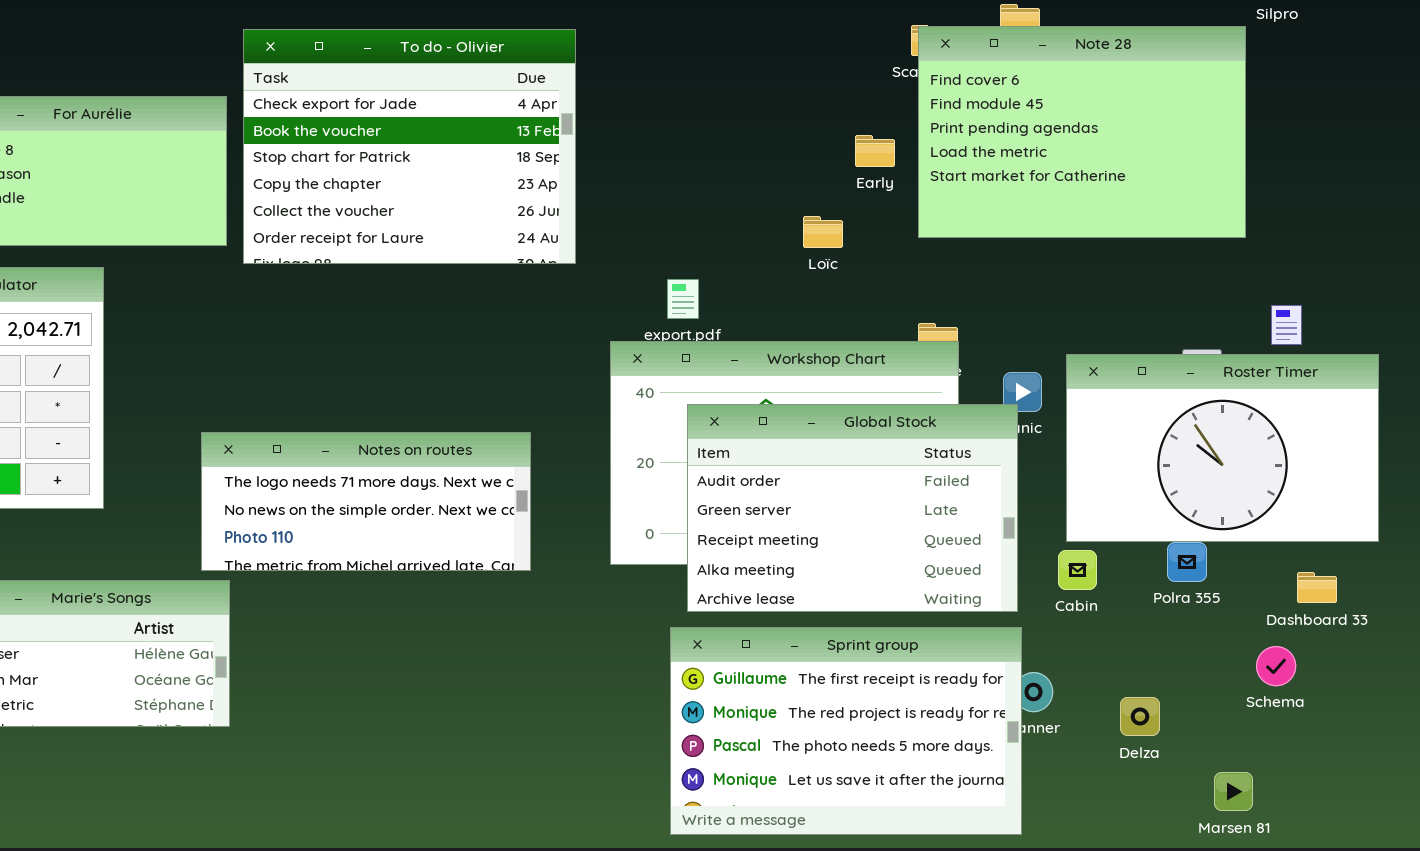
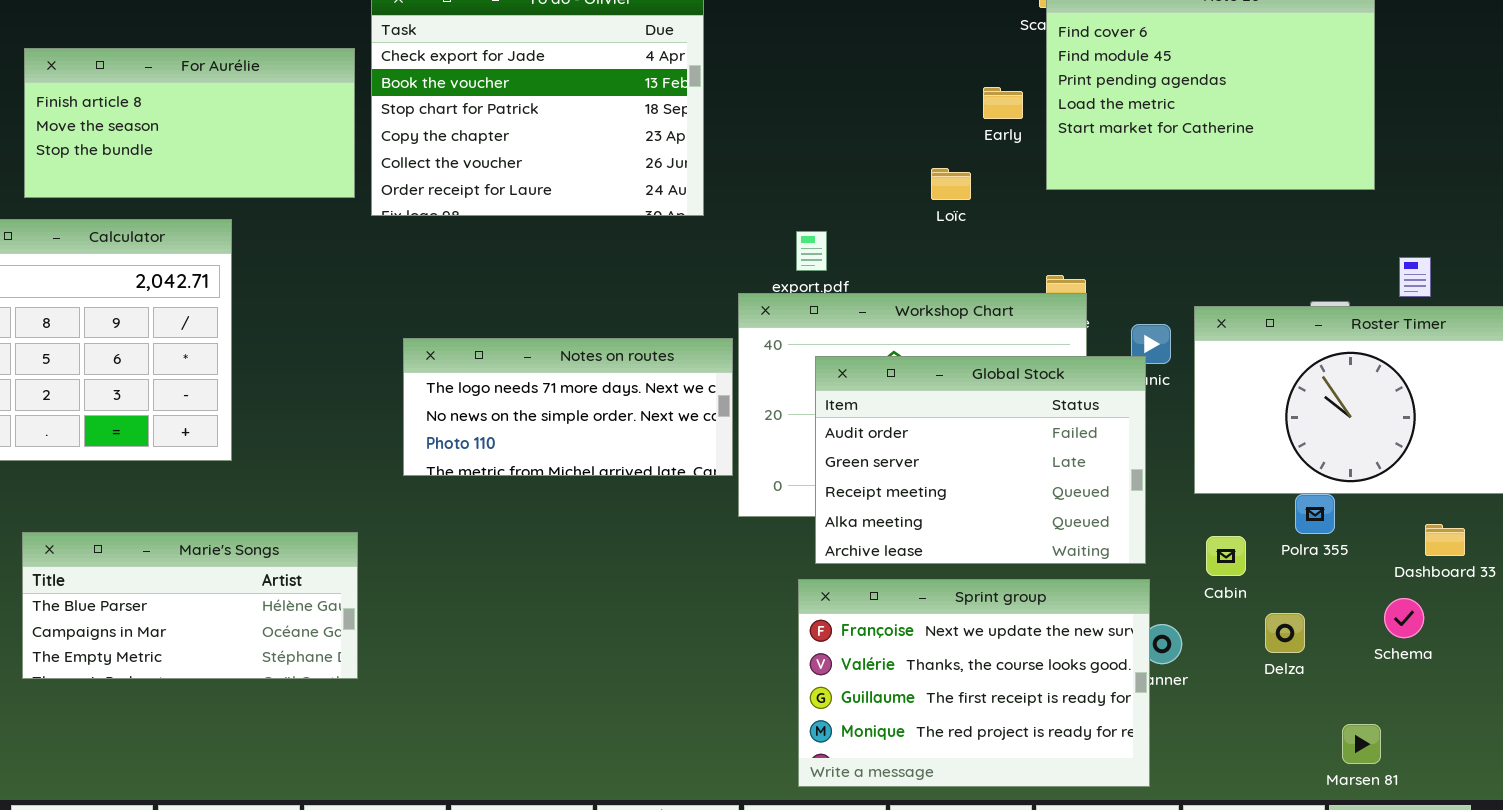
Notes on routes: [201,432,531,571] -> [403,338,733,476], moved
Cabin: [1058,550,1097,590] -> [1206,536,1246,576], moved
Sprint group: [670,627,1022,835] -> [798,579,1150,787], scrolled up 2 rows
Delza: [1120,697,1160,736] -> [1265,613,1305,653], moved

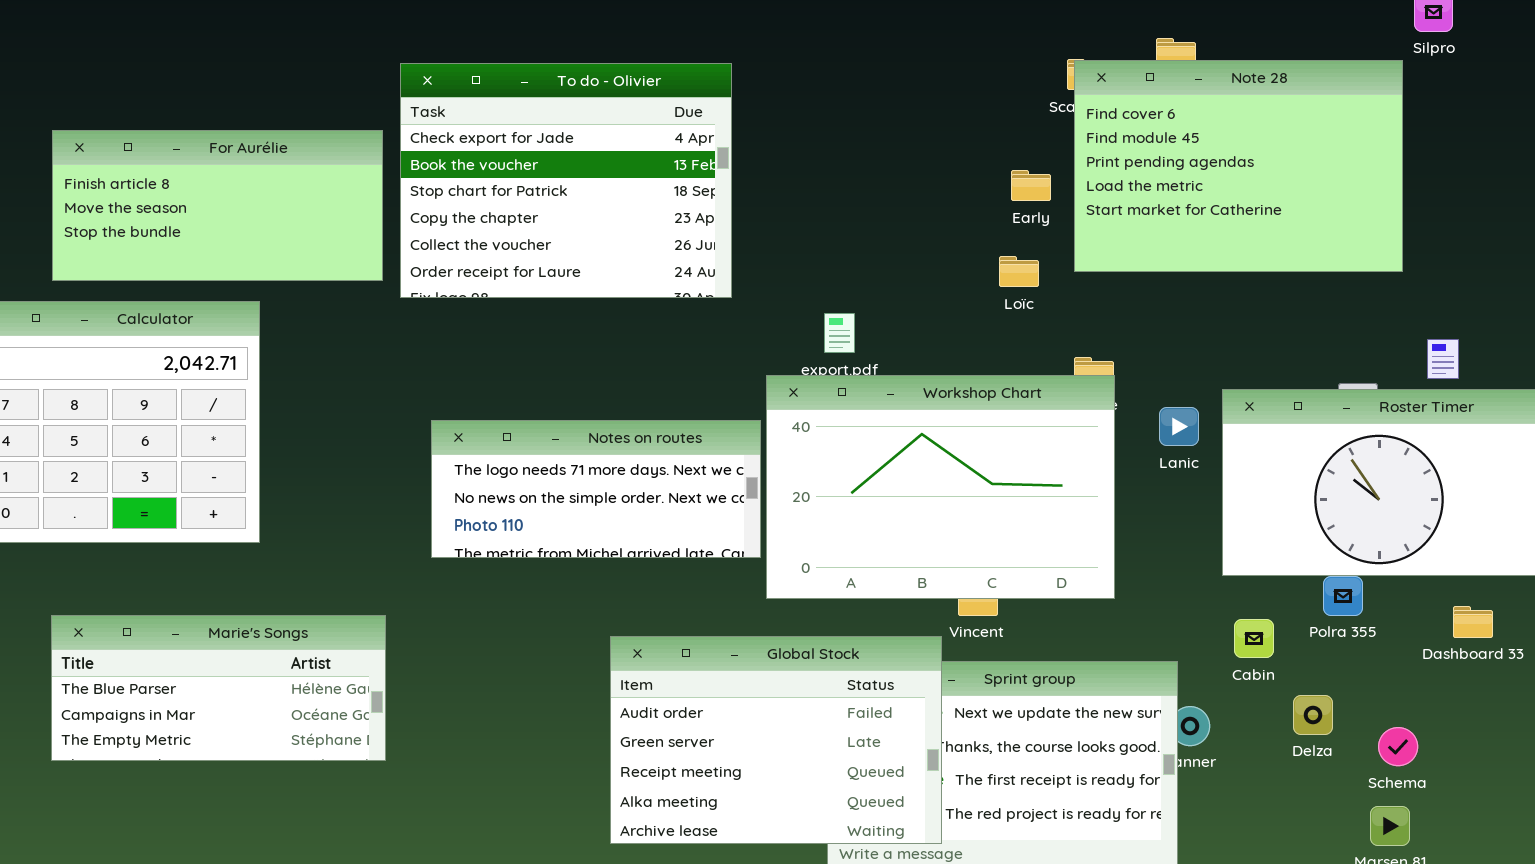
Loïc: [931,168,971,200] -> [999,256,1039,287], moved
Global Stock: [815,356,1146,564] -> [610,636,942,844], moved
Schema: [1384,598,1424,638] -> [1378,727,1418,766], moved

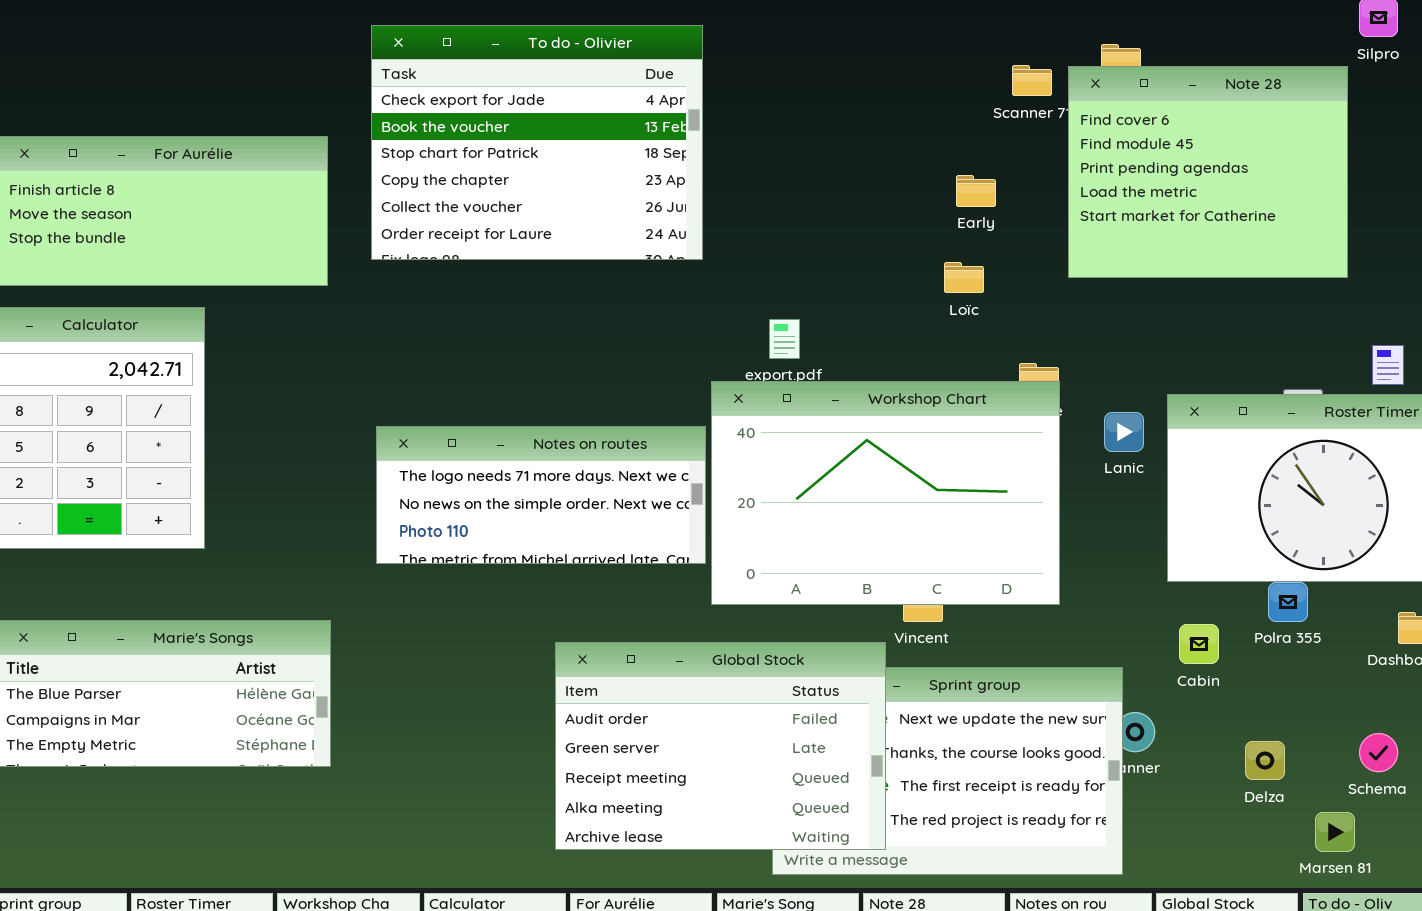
Note 28: [1074,60,1403,272] -> [1068,66,1348,278], resized
To do - Olivier: [400,63,732,298] -> [371,25,703,260], moved
Delza: [1293,695,1333,735] -> [1245,741,1285,780], moved
Schema: [1378,727,1418,766] -> [1359,733,1398,772], moved

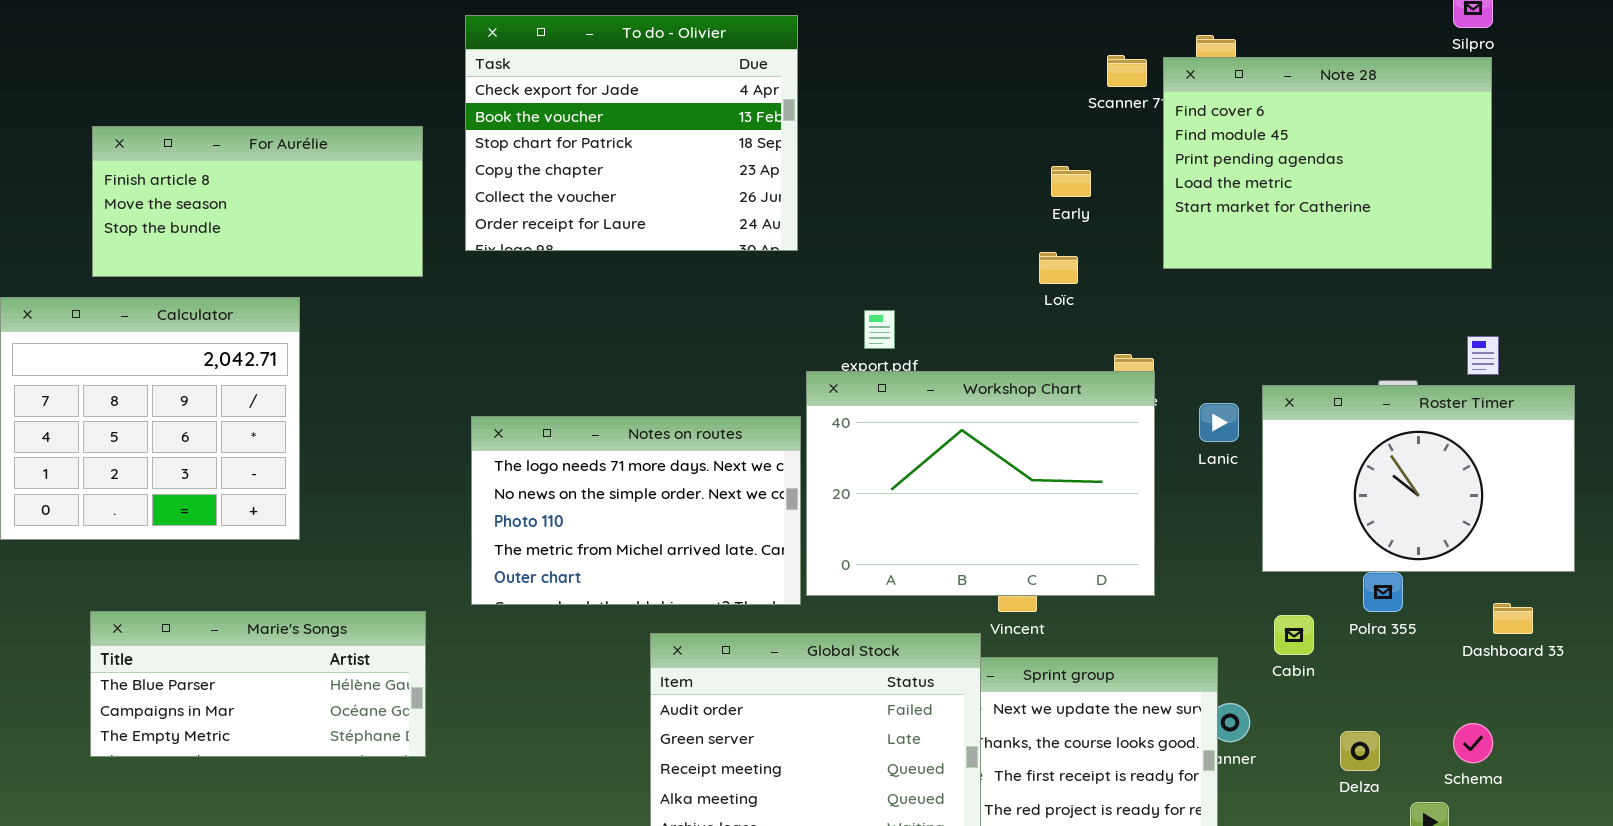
Note 28: [1068,66,1348,278] -> [1163,57,1492,269], resized
Notes on routes: [376,426,706,564] -> [471,416,801,605], resized

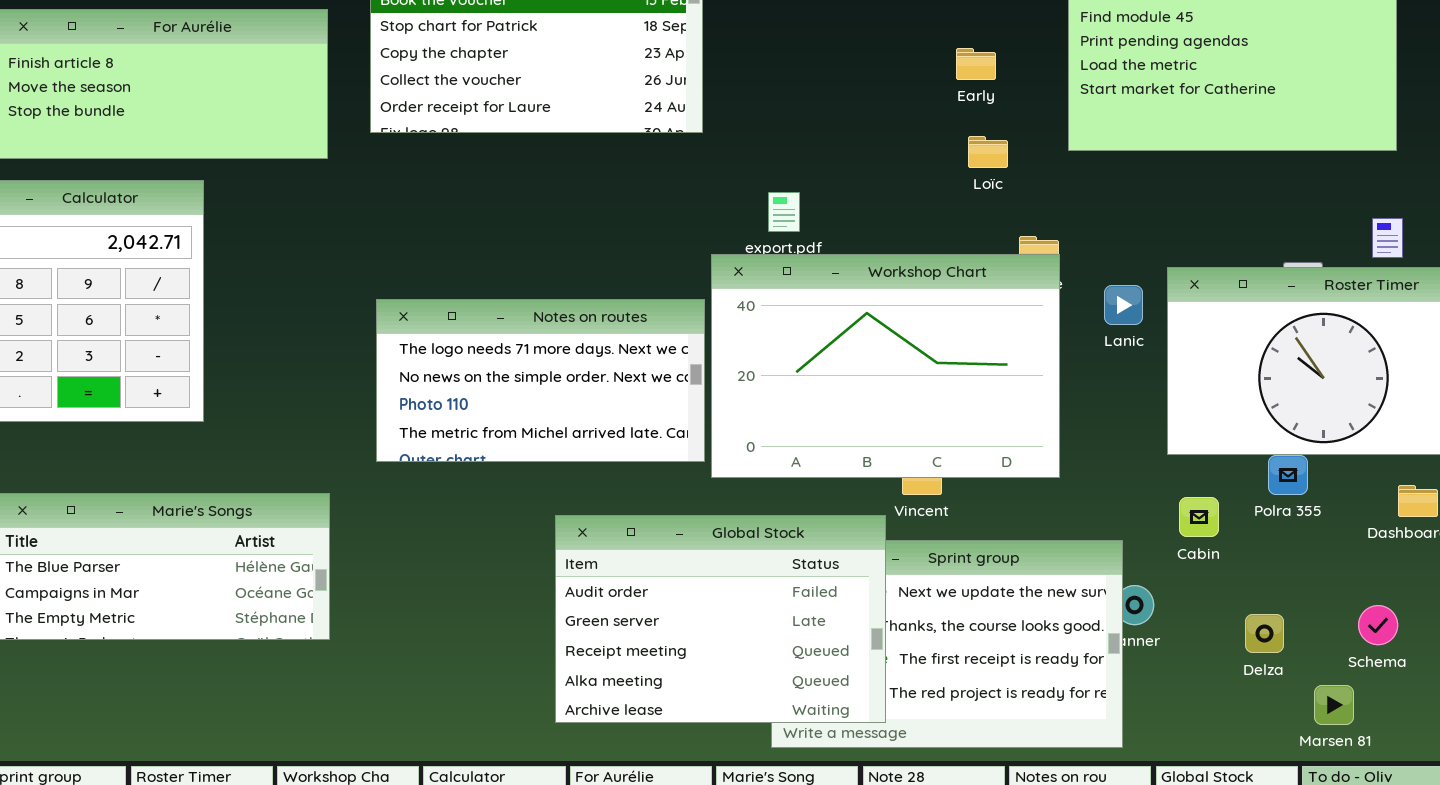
Loïc: [1039,252,1078,284] -> [968,136,1008,168], moved
Notes on routes: [471,416,801,605] -> [376,299,705,462], resized

